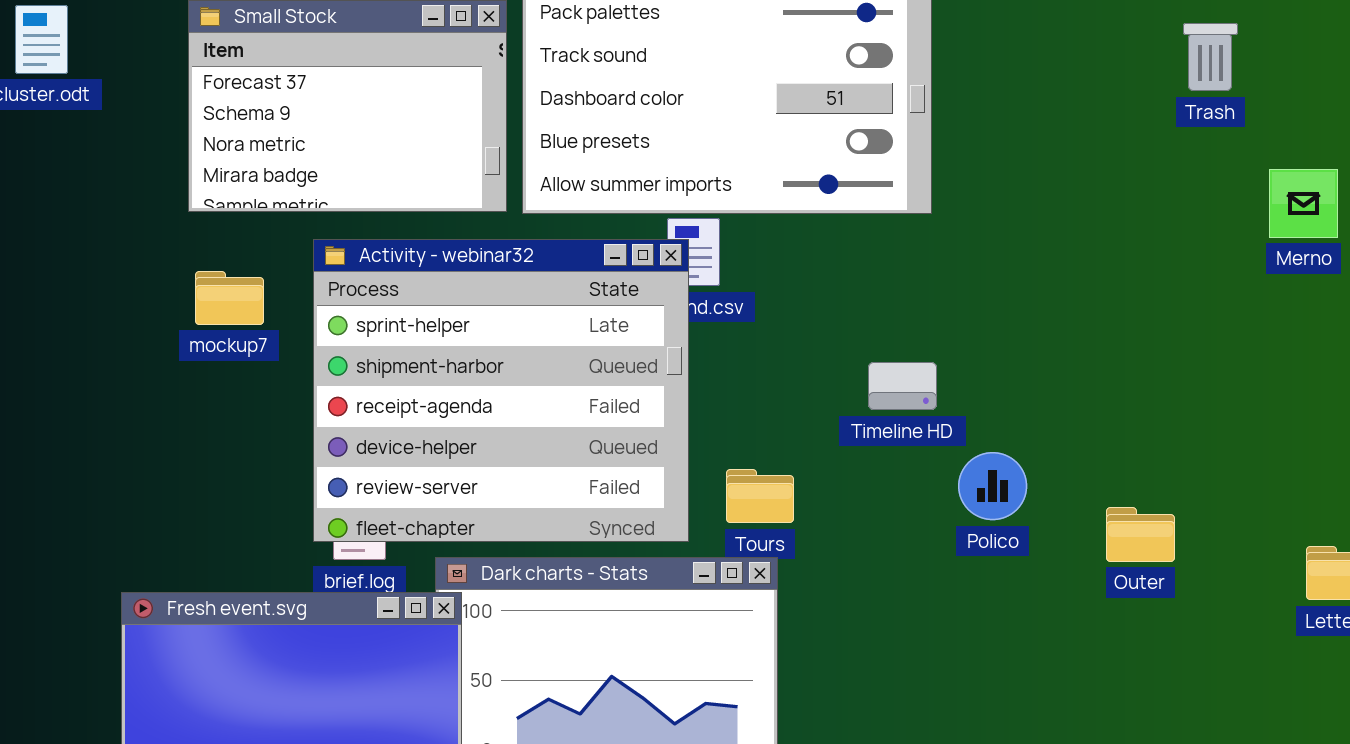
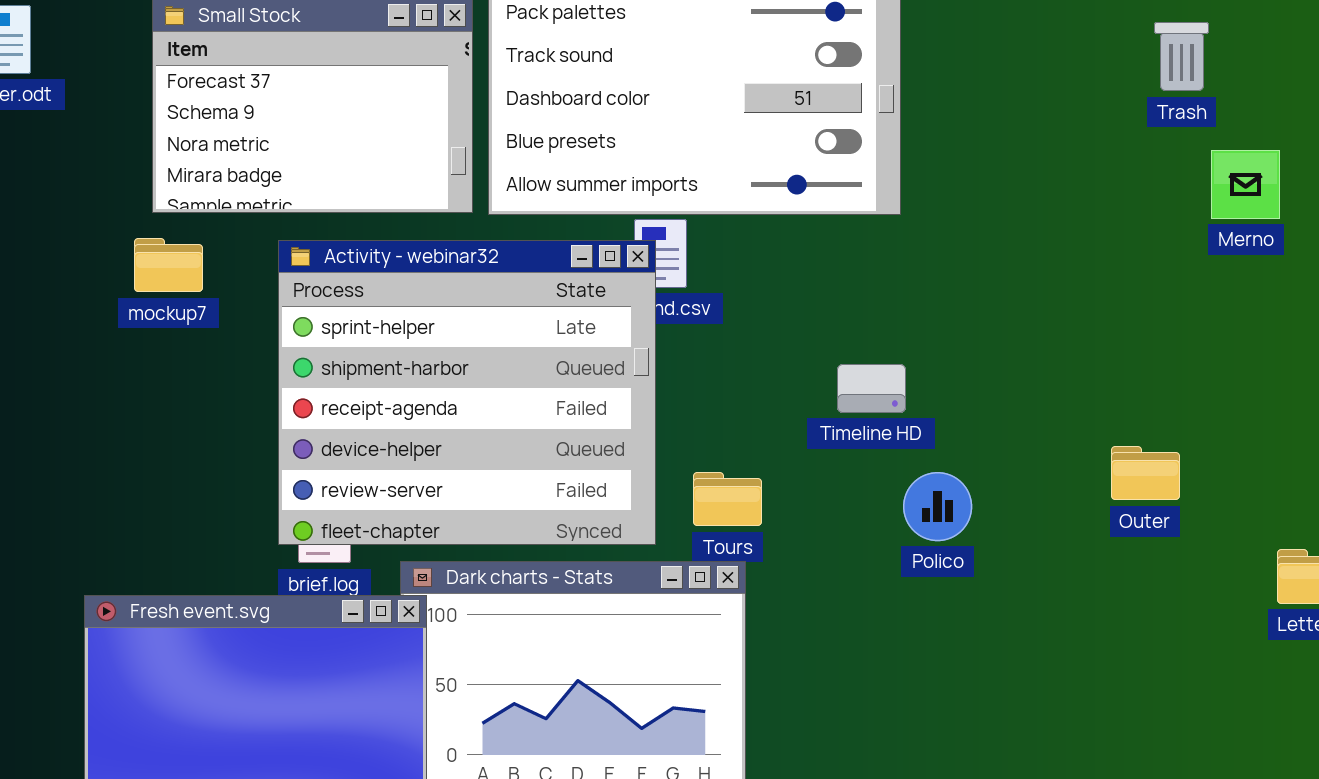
Merno: [1269,169,1338,238] -> [1211,150,1280,219], moved
mockup7: [195,271,264,325] -> [134,238,203,292], moved
Polico: [958,452,1027,520] -> [903,472,972,541], moved
Outer: [1106,507,1175,562] -> [1111,446,1180,500], moved

